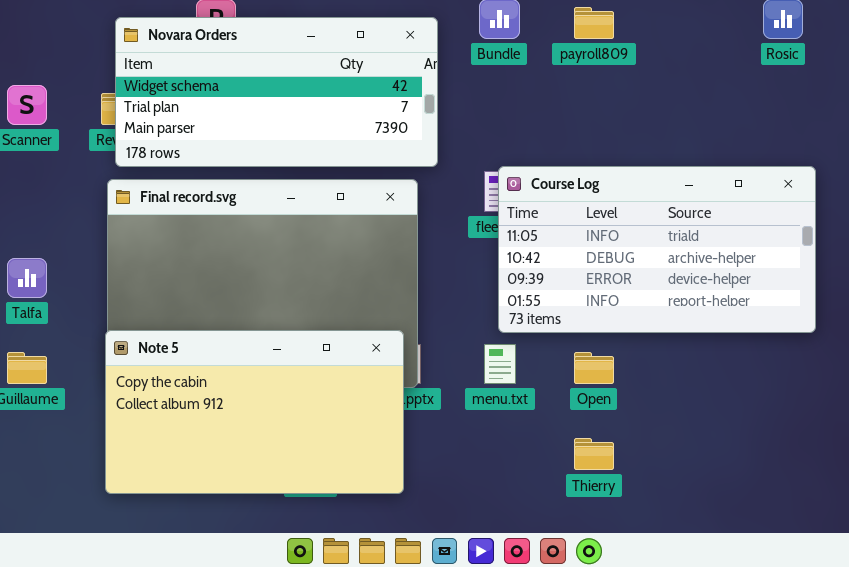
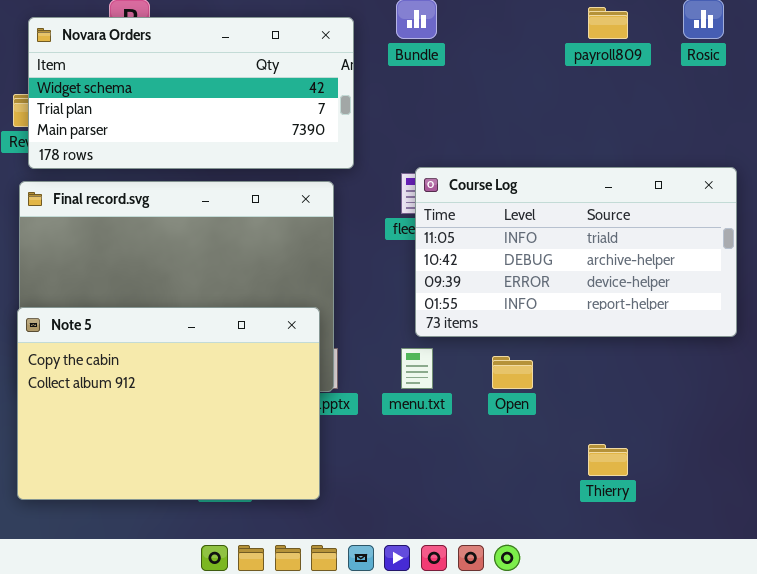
payroll809: [574,7,614,39] -> [588,7,628,39], moved
Note 5: [105,330,404,494] -> [17,307,320,500], resized
Thierry: [574,438,614,470] -> [588,444,628,476], moved

